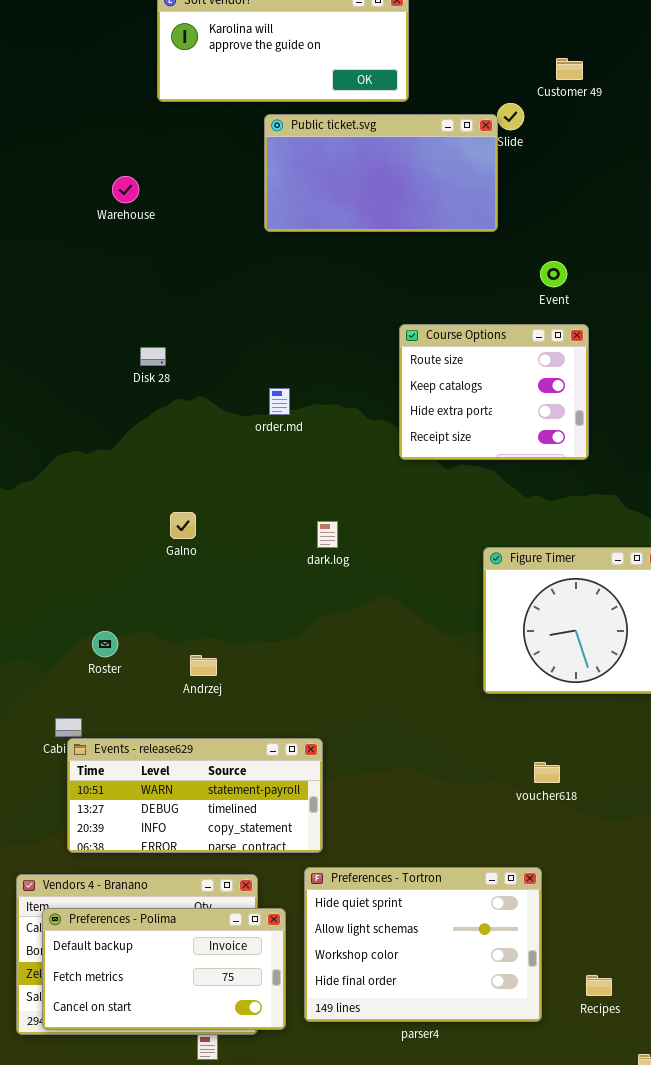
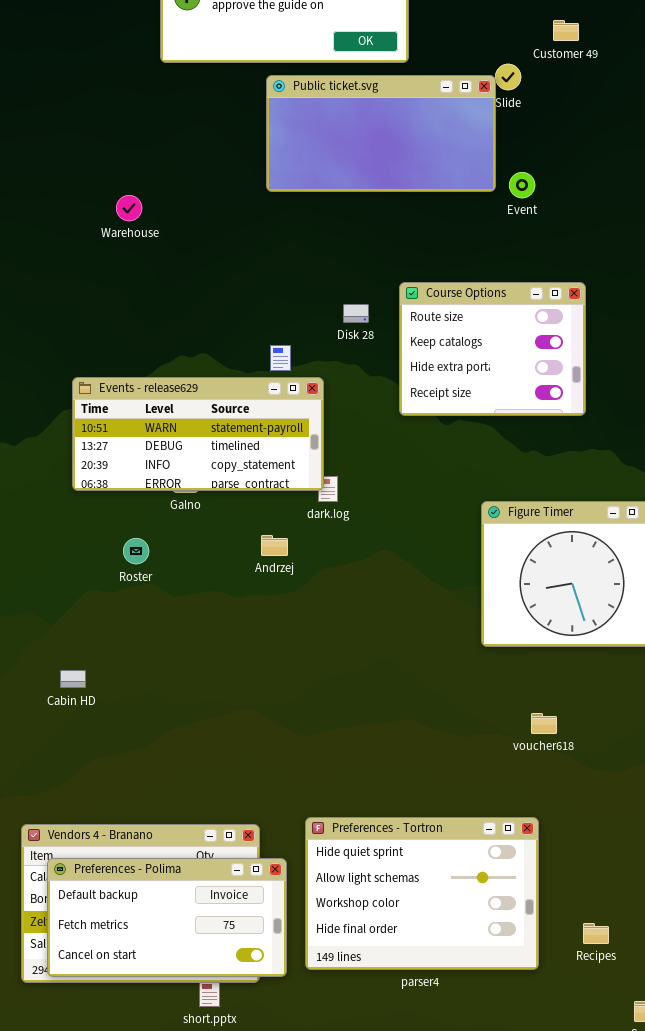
Warehouse: [112,176,139,203] -> [116,195,142,221], moved
Event: [540,261,567,287] -> [509,172,535,198], moved
Disk 28: [140,347,166,366] -> [343,304,369,323], moved
Roster: [92,631,118,657] -> [123,538,149,564], moved
Andrzej: [190,655,217,676] -> [261,535,288,556], moved
Events - release629: [67,738,323,853] -> [72,377,324,491], moved

